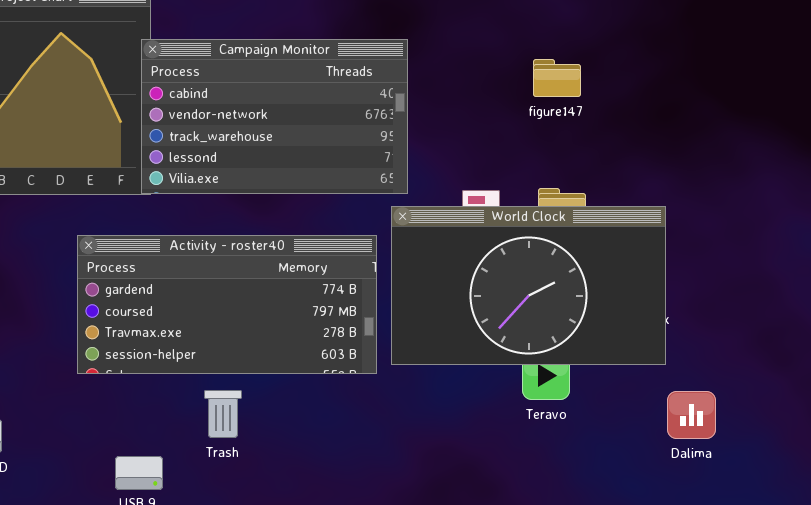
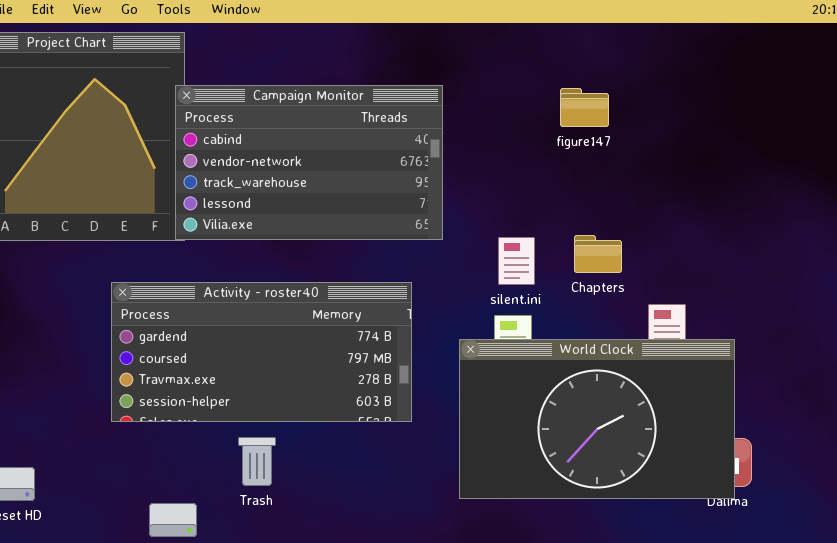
figure147: [533,59,581,97] -> [560,88,609,127], moved
World Clock: [391,206,666,365] -> [459,339,735,499], moved

